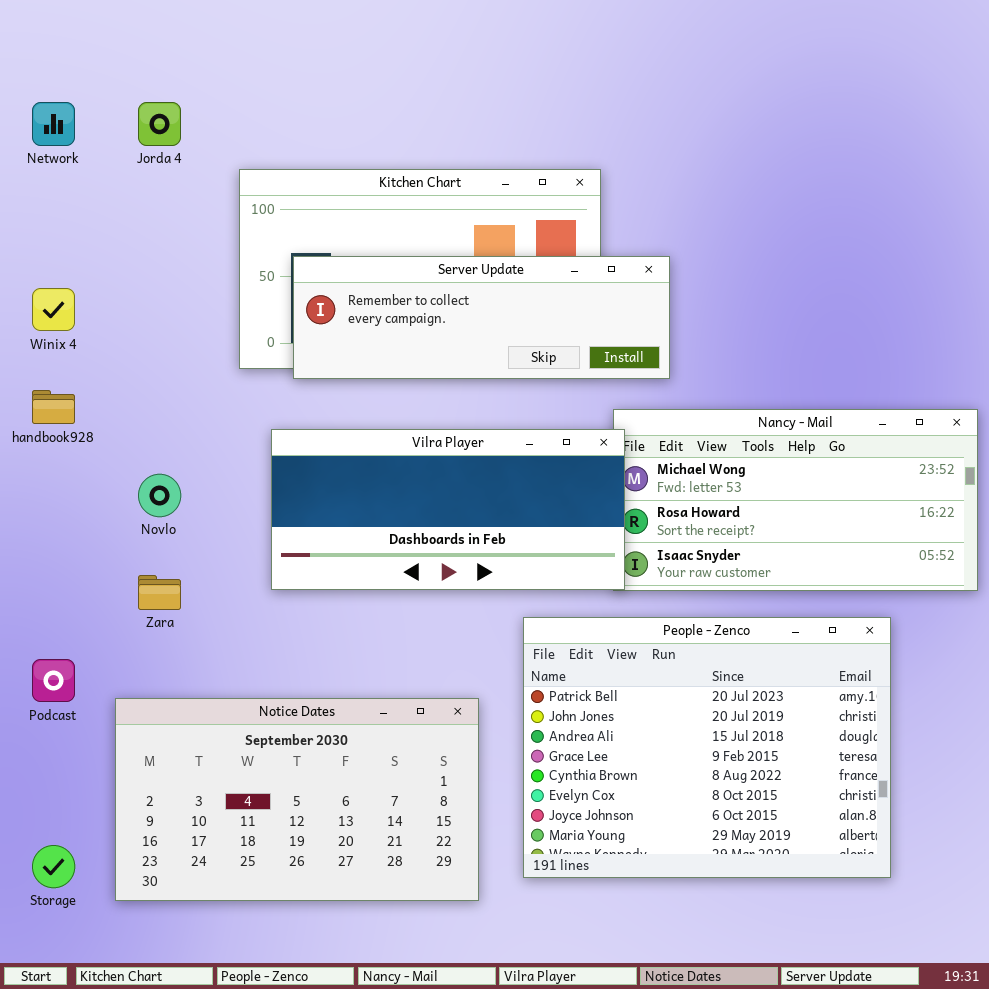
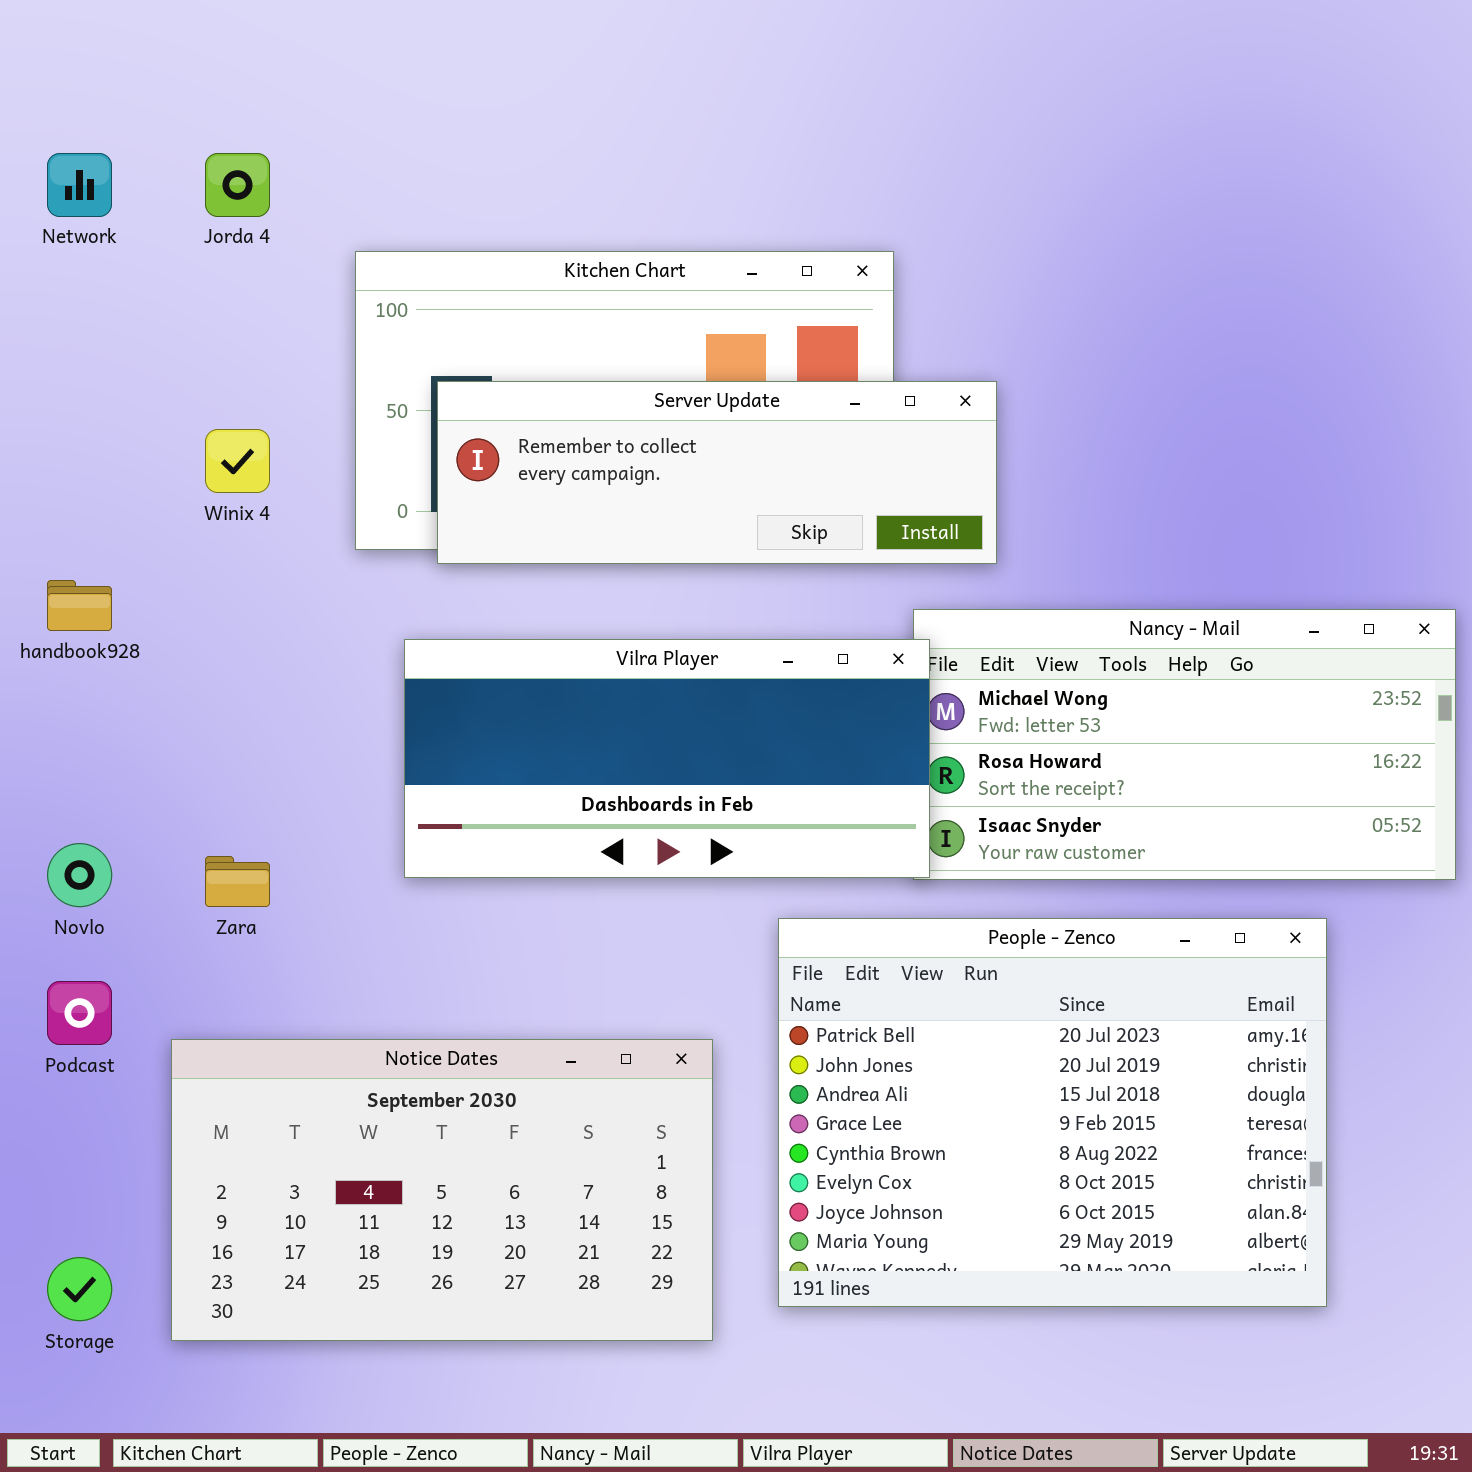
Winix 4: [32,288,75,331] -> [205,429,270,493], moved
Novlo: [138,474,181,517] -> [47,843,112,907], moved

